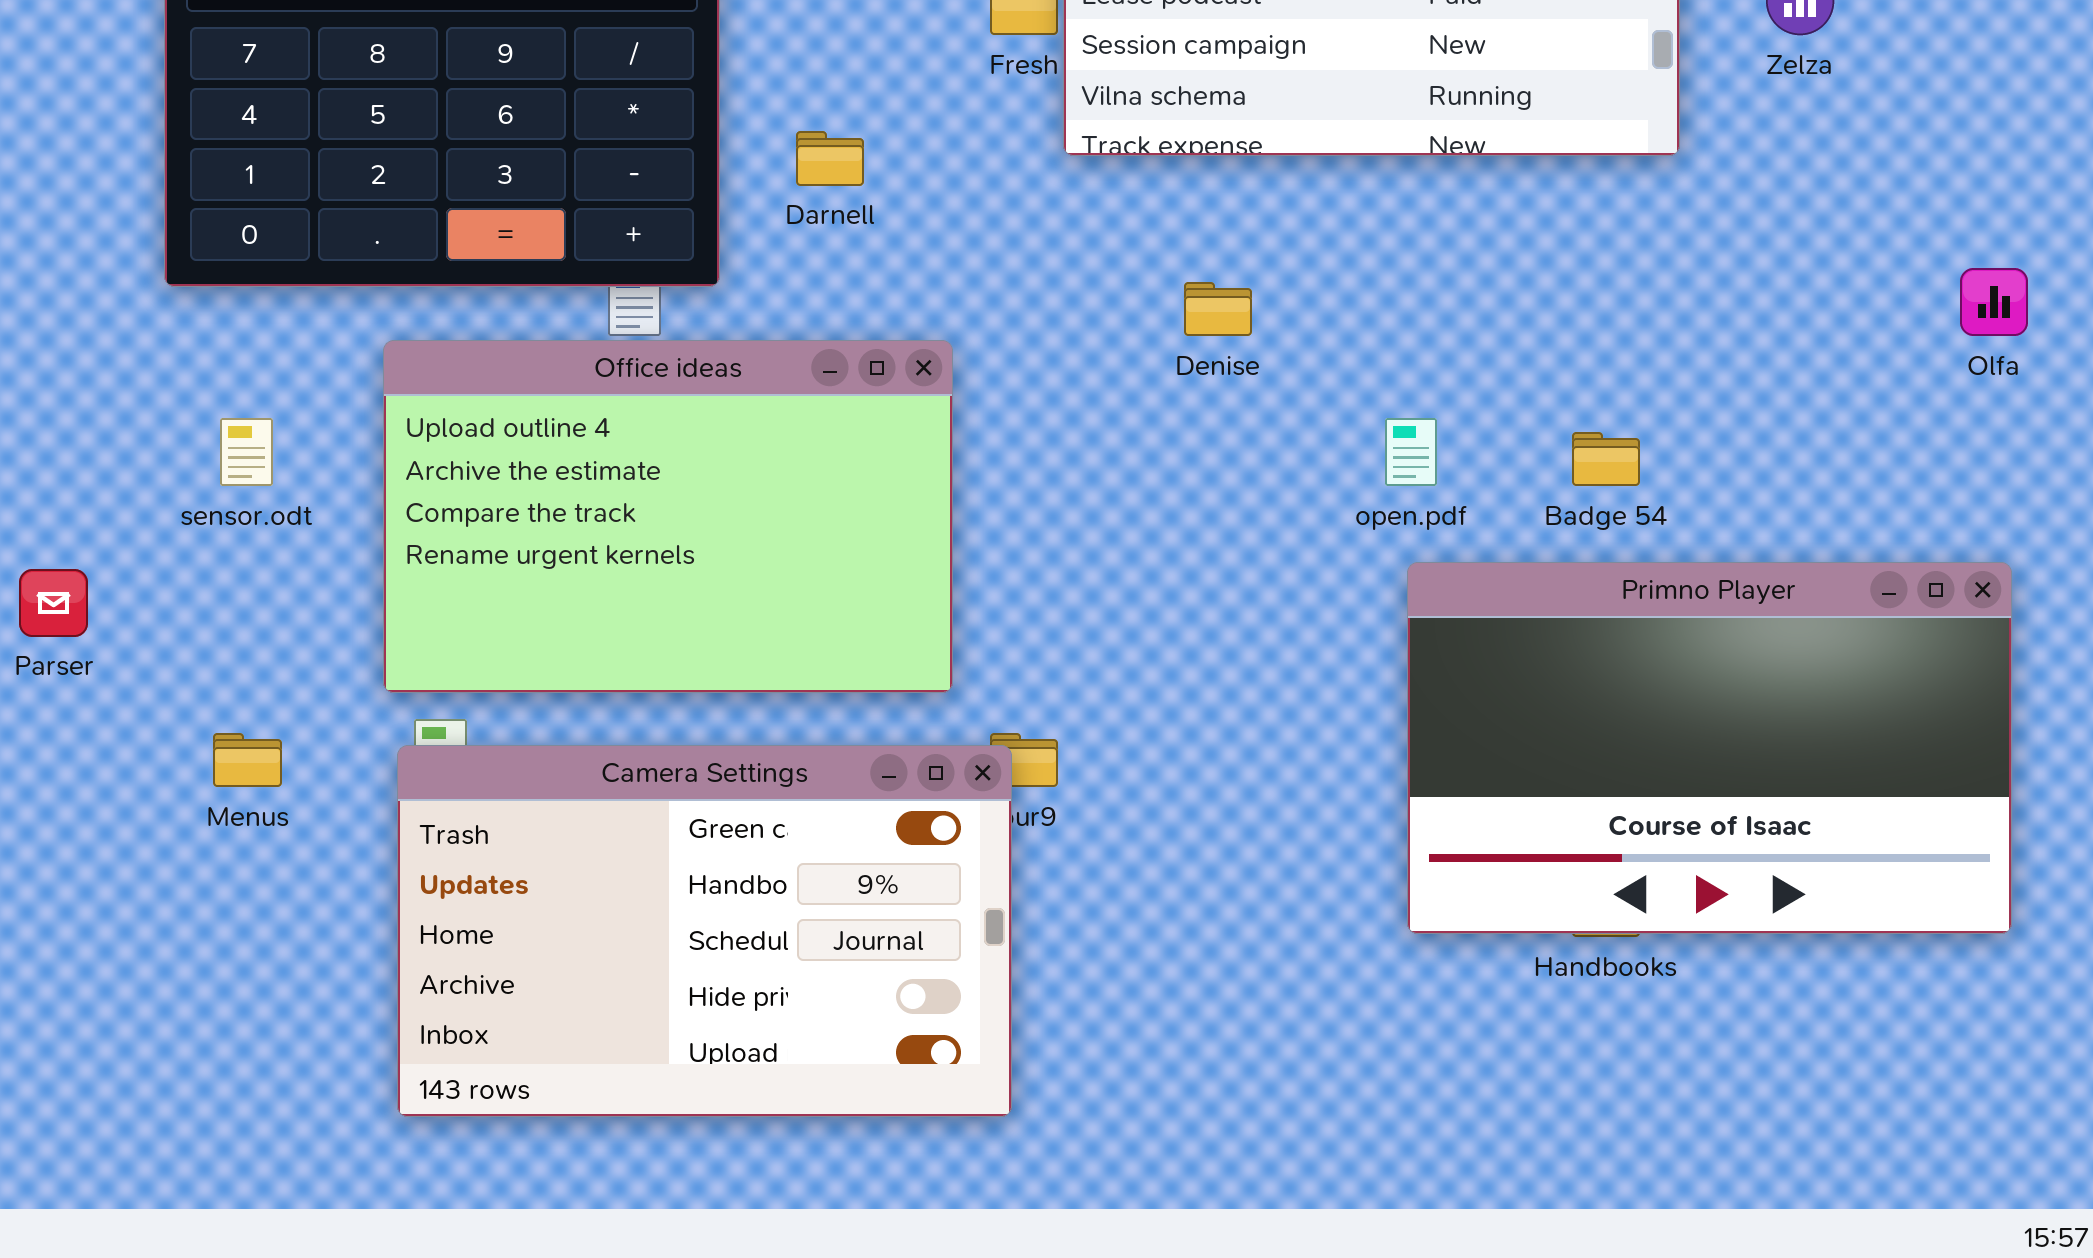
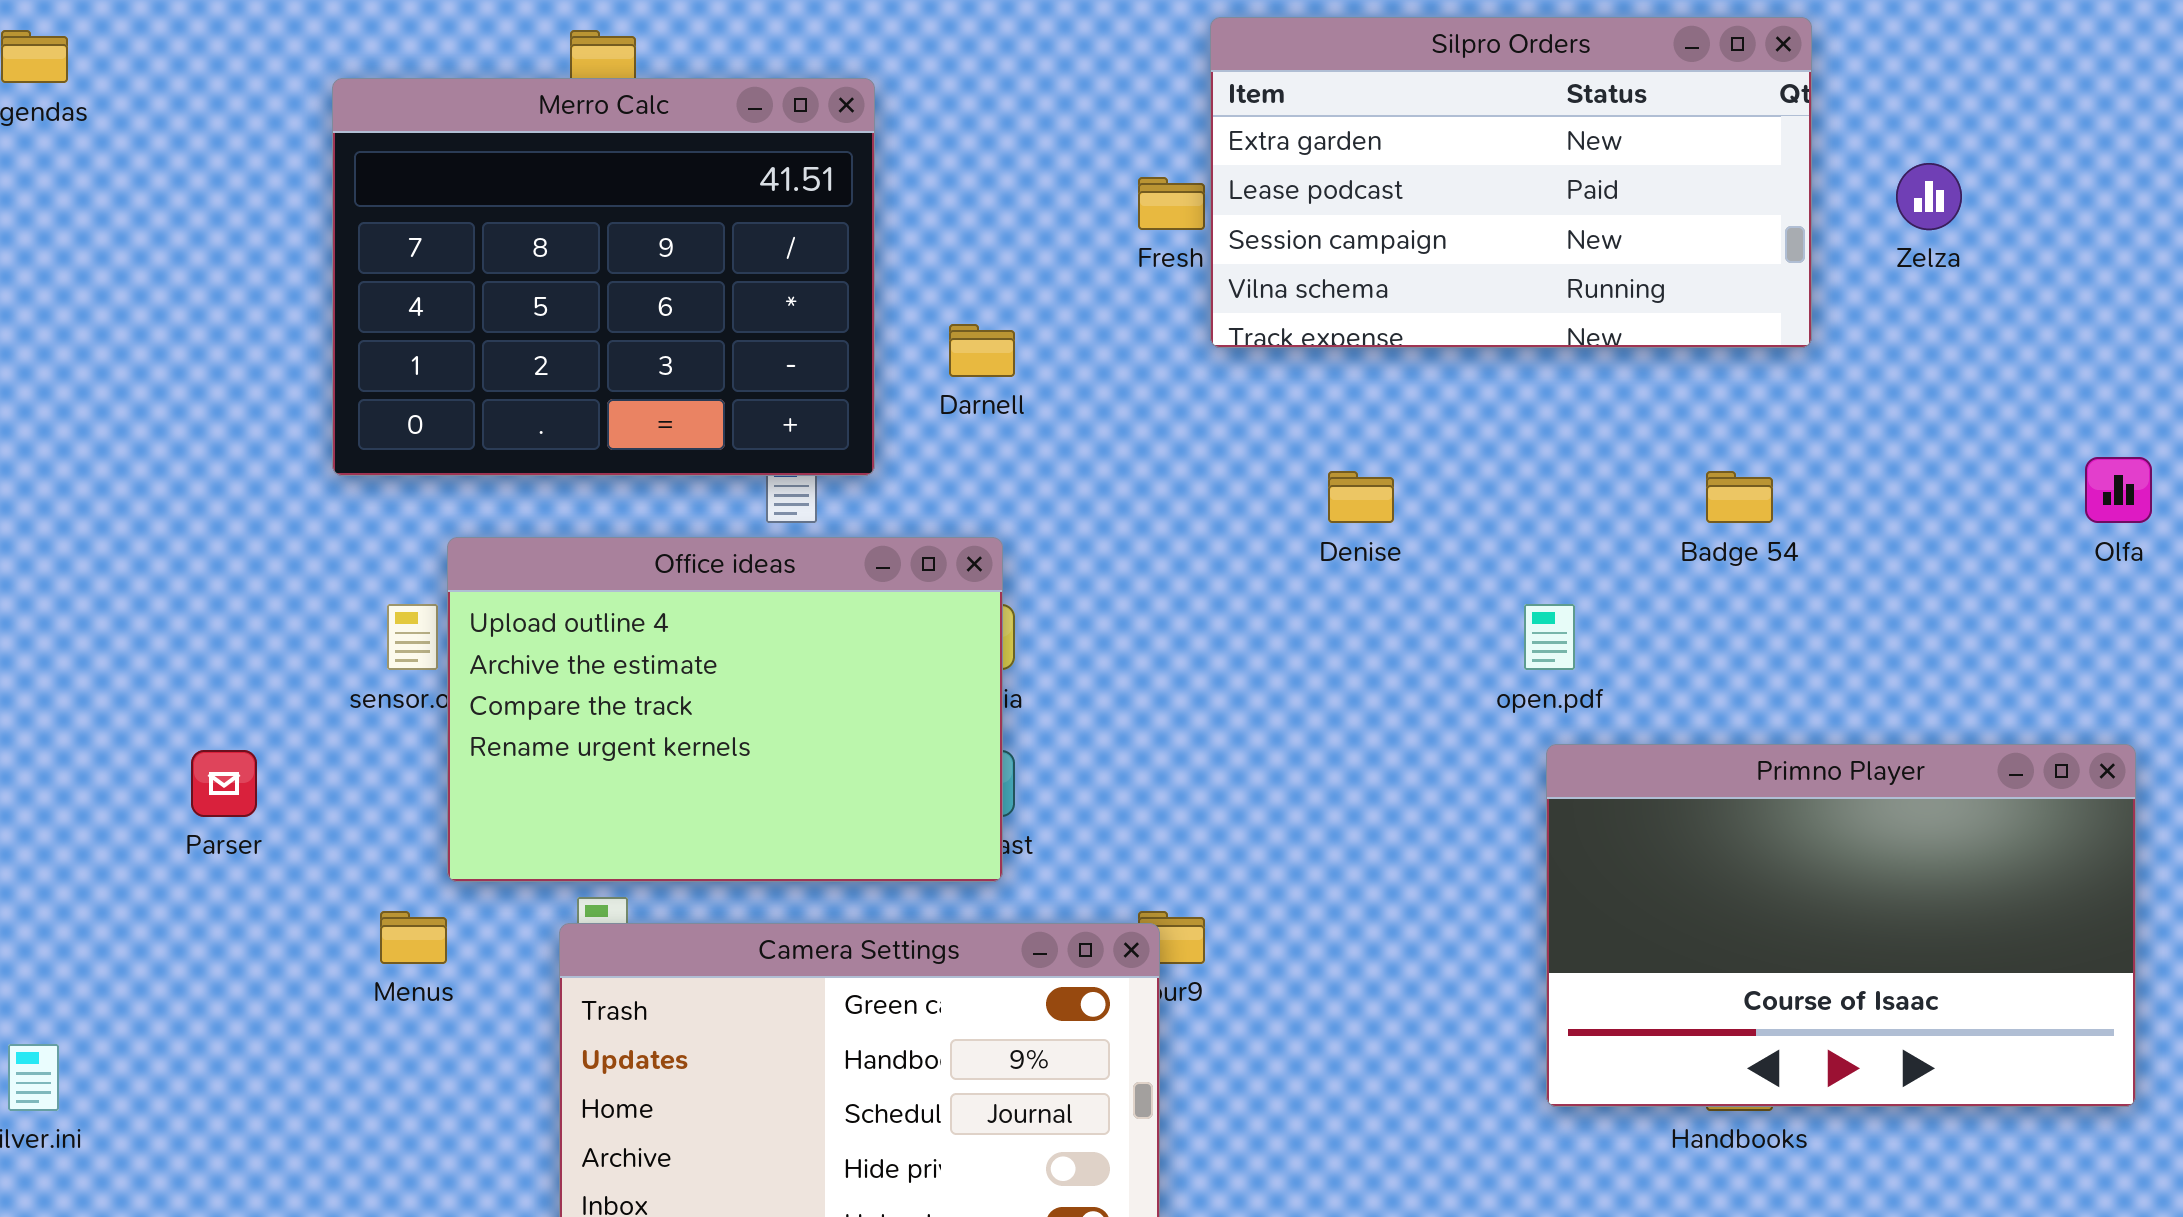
Office ideas: [383,340,953,693] -> [447,537,1003,882], moved
Badge 54: [1572,432,1640,486] -> [1706,471,1773,523], moved

